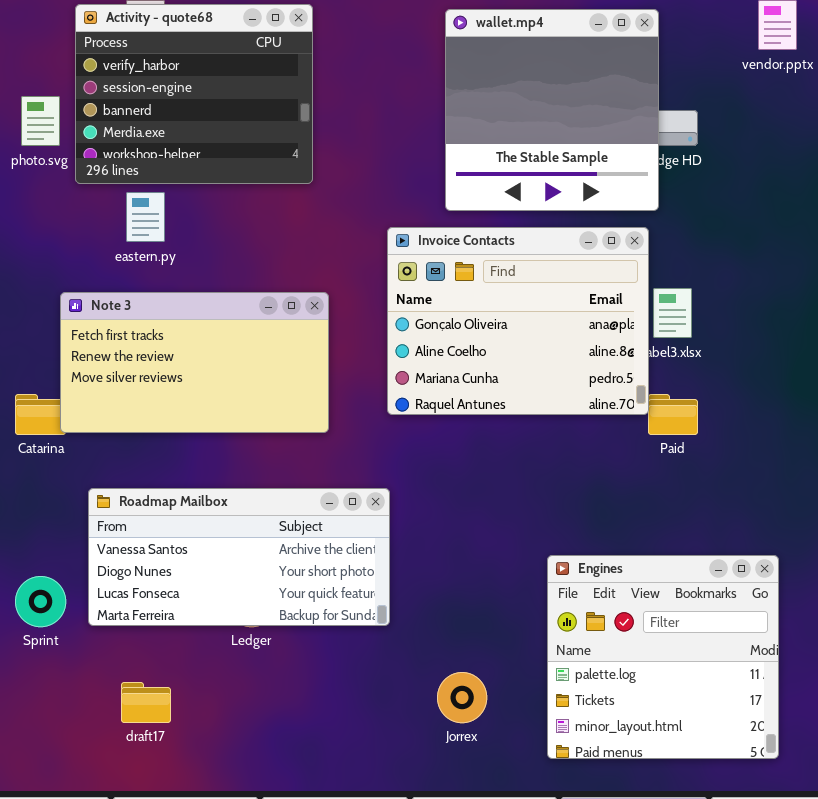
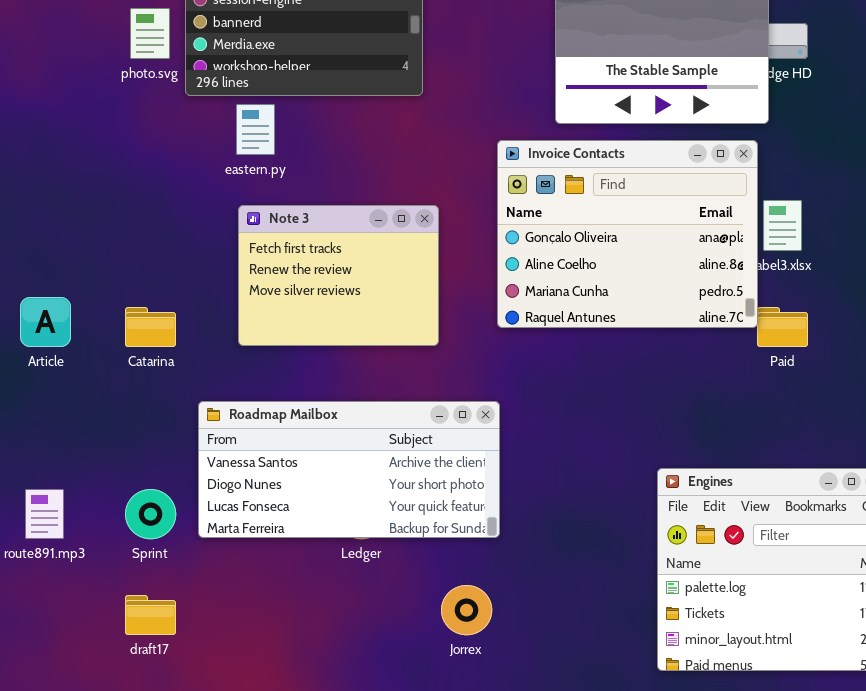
Note 3: [60,292,329,433] -> [238,205,439,346], resized
Jorrex: [437,672,487,723] -> [441,585,492,635], moved
draft17: [121,682,171,723] -> [125,595,176,635], moved

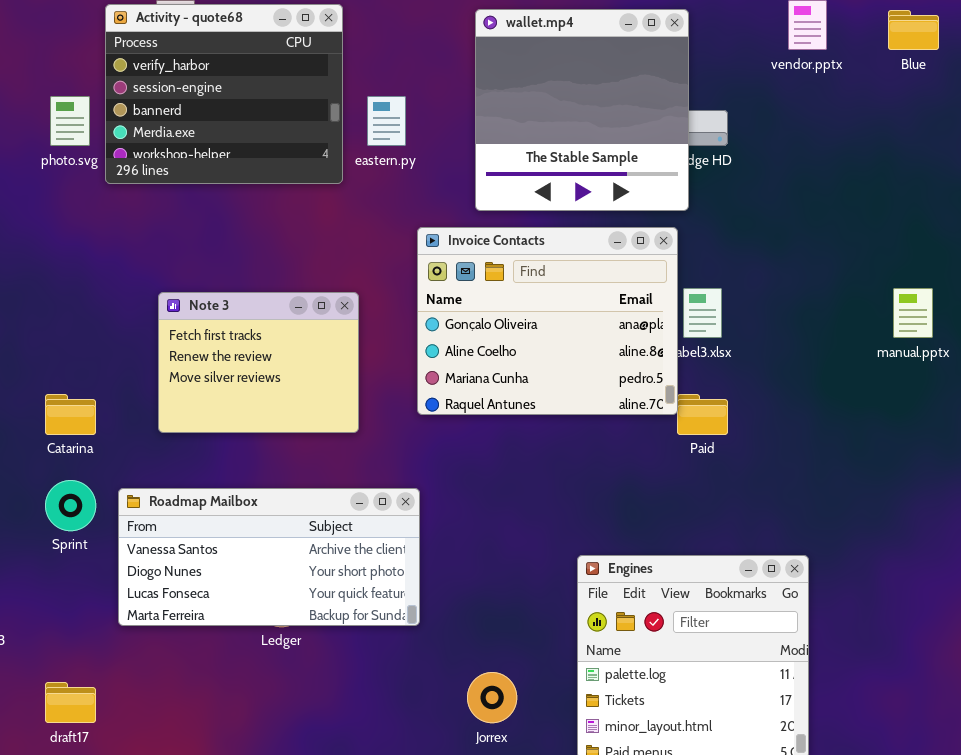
eastern.py: [236,104,275,155] -> [367,96,406,146], moved
Sprint: [125,489,176,539] -> [45,480,96,531], moved
Jorrex: [441,585,492,635] -> [467,672,517,723], moved

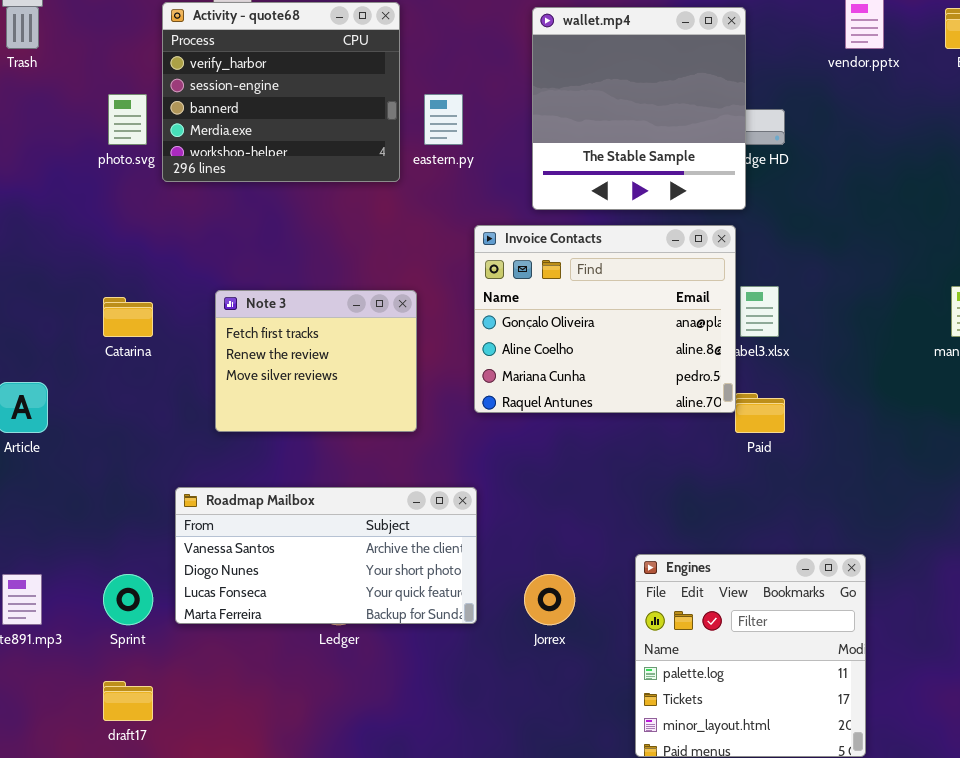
Catarina: [45,394,96,435] -> [103,297,153,337], moved
Sprint: [45,480,96,531] -> [103,574,153,625], moved
Jorrex: [467,672,517,723] -> [524,574,575,625], moved

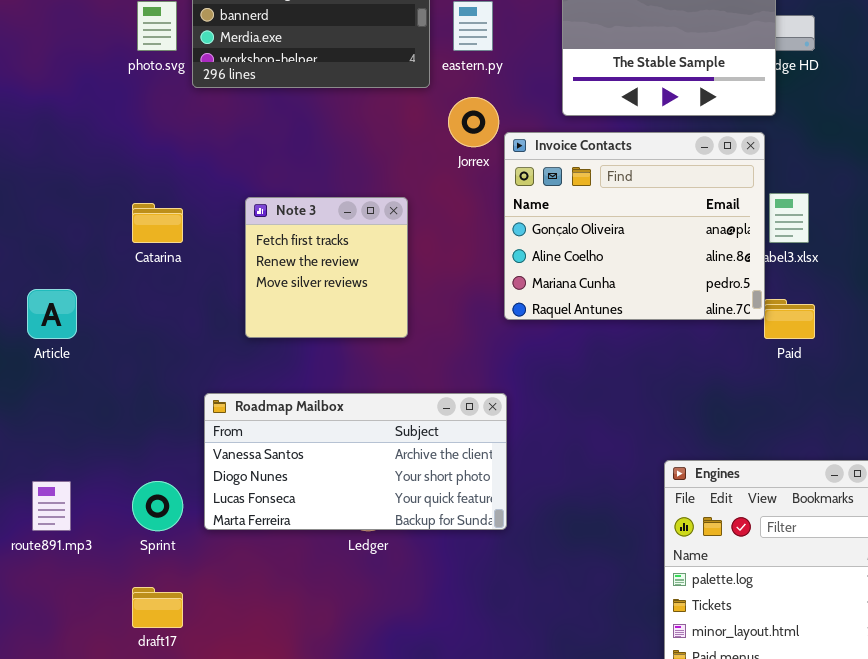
Note 3: [215,290,417,432] -> [245,197,408,338], resized
Jorrex: [524,574,575,625] -> [448,97,499,147], moved

